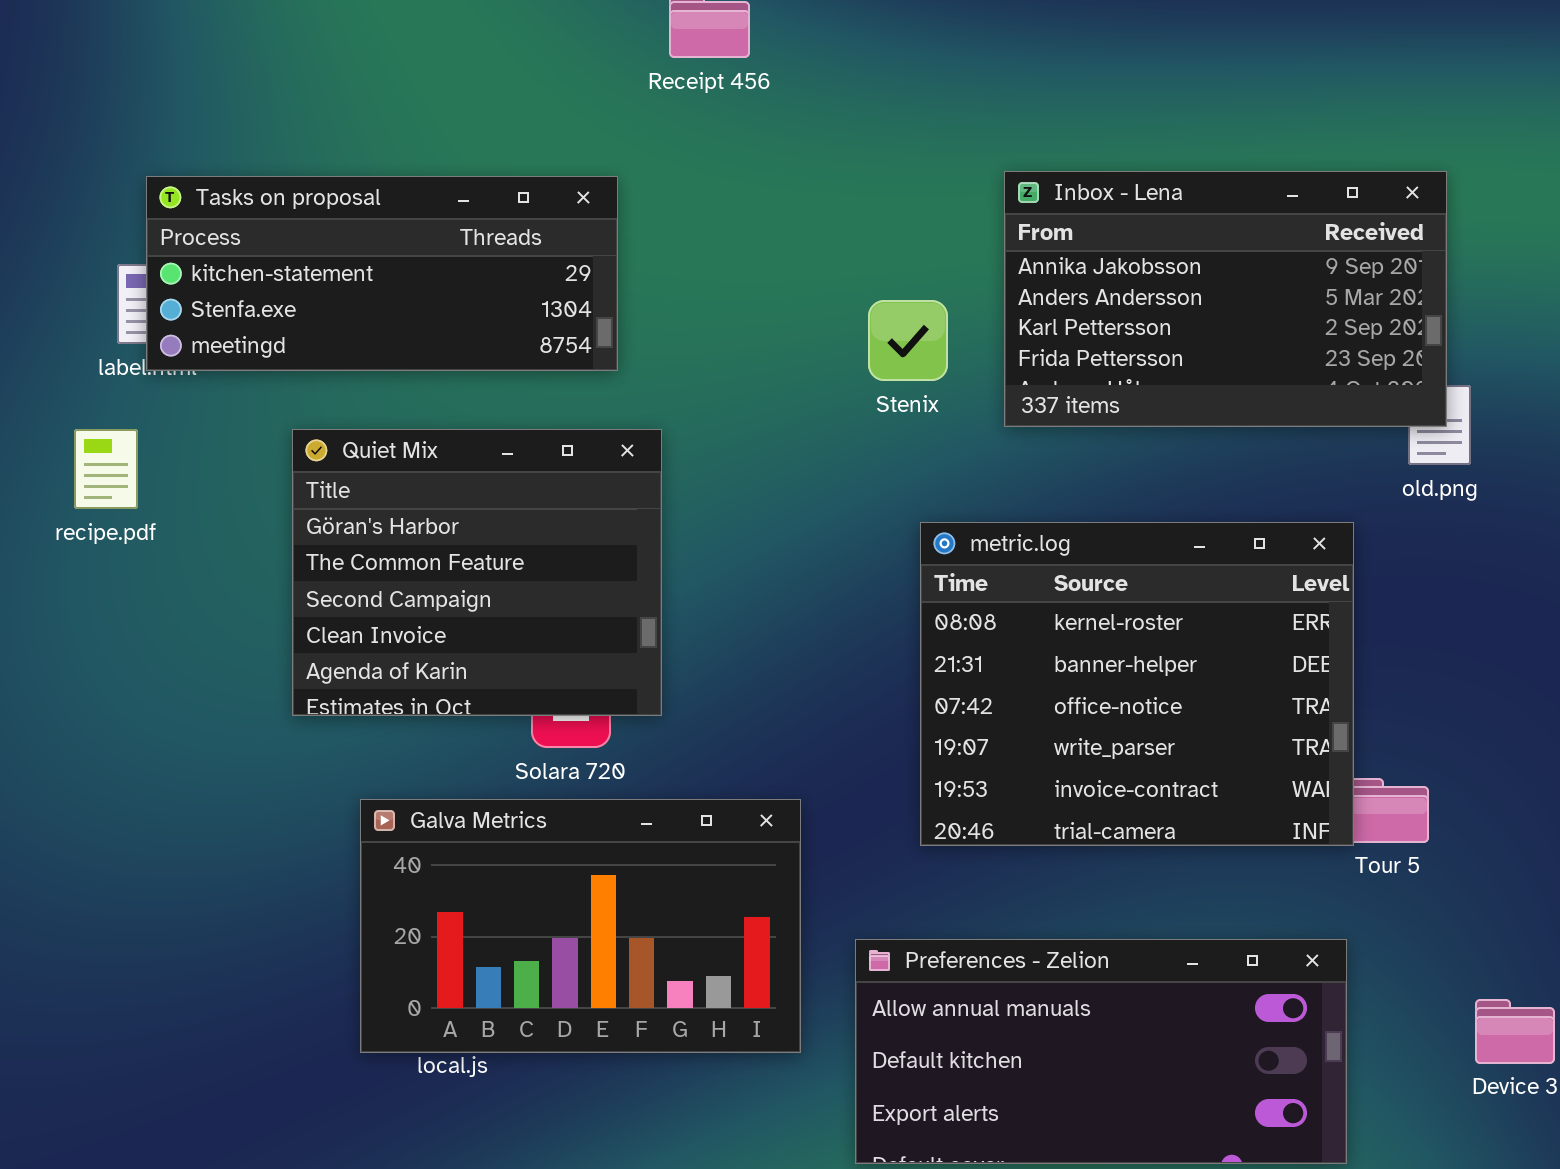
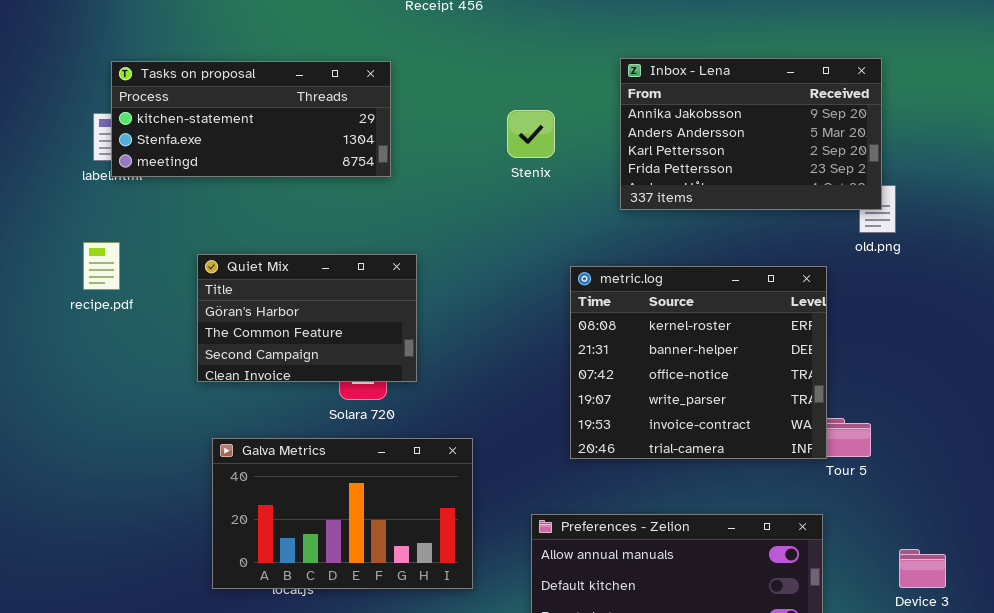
Stenix: [868,300,948,381] -> [507,110,555,158], moved
recipe.pdf: [74,429,138,509] -> [83,242,120,290], moved
Quiet Mix: [292,429,662,716] -> [197,254,417,382], resized
Galva Metrics: [360,799,801,1053] -> [212,438,473,589], moved

